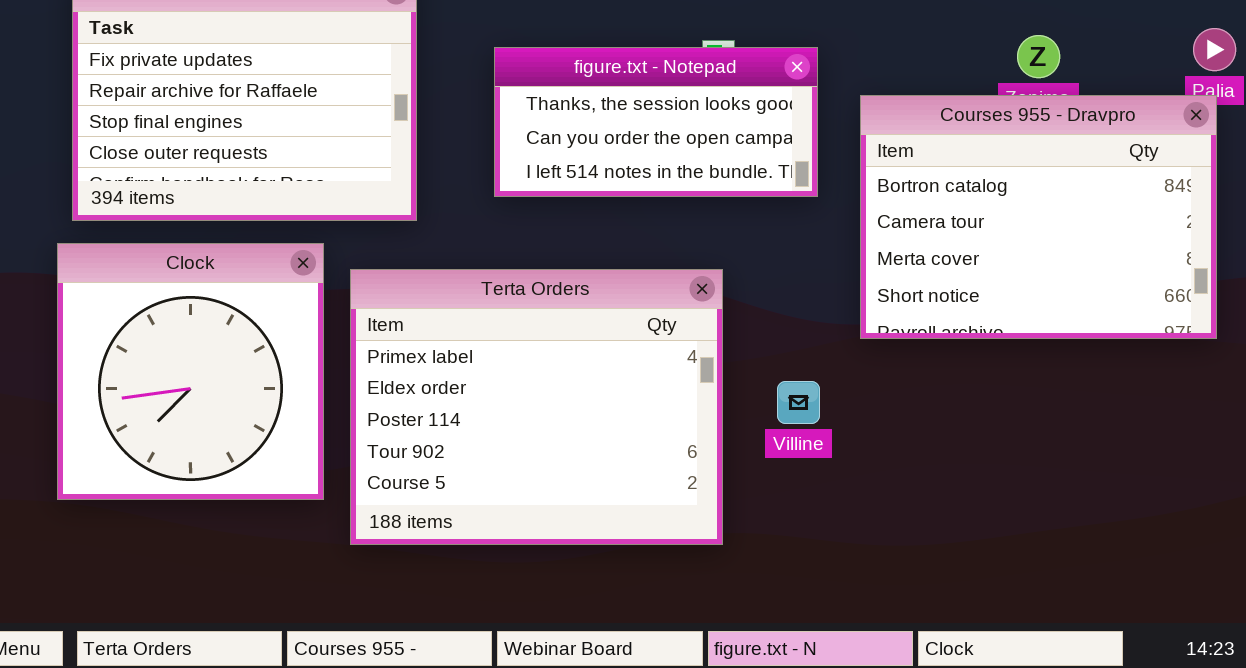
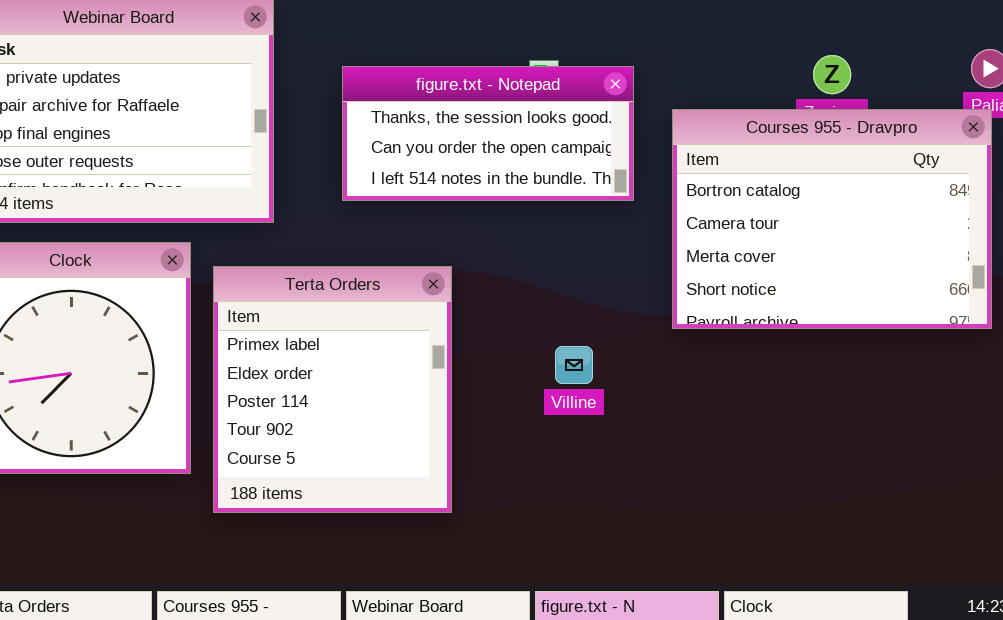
Terta Orders: [350,269,723,545] -> [213,266,452,513], resized
Villine: [777,381,820,424] -> [555,346,593,384], moved

